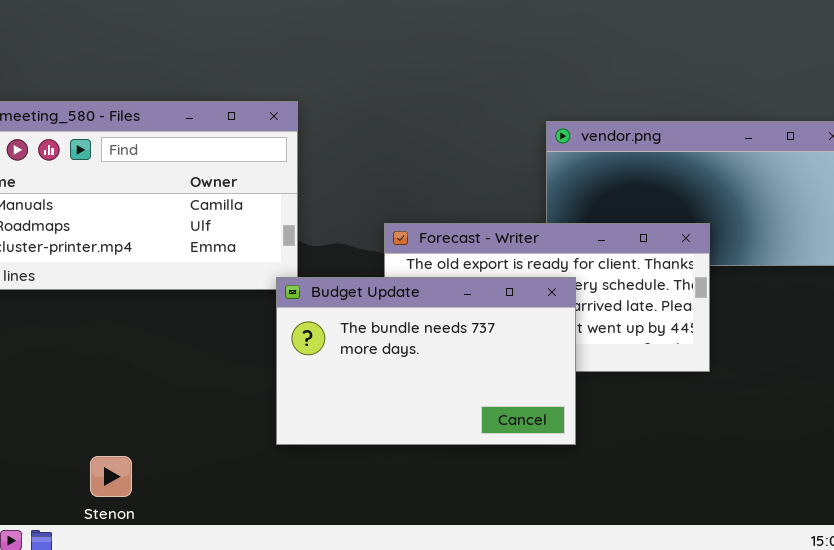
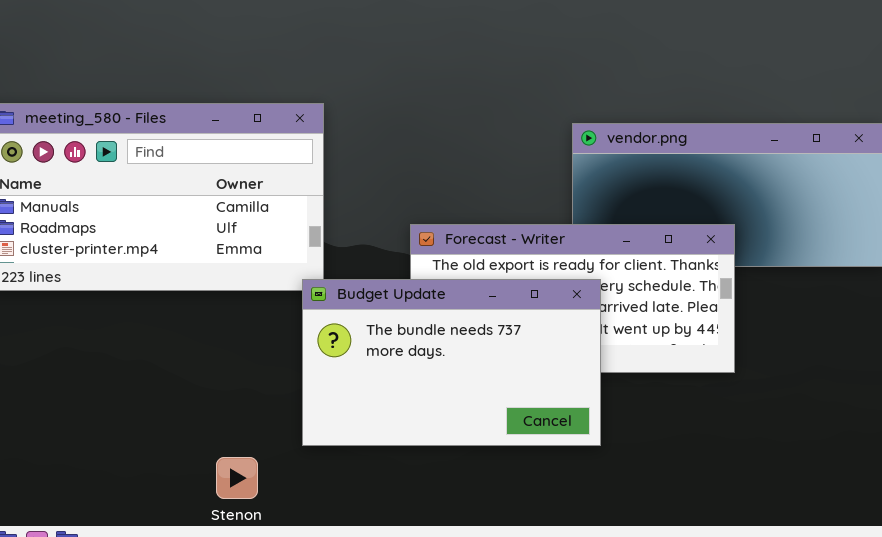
Stenon: [90,456,132,497] -> [216,457,258,499], moved

